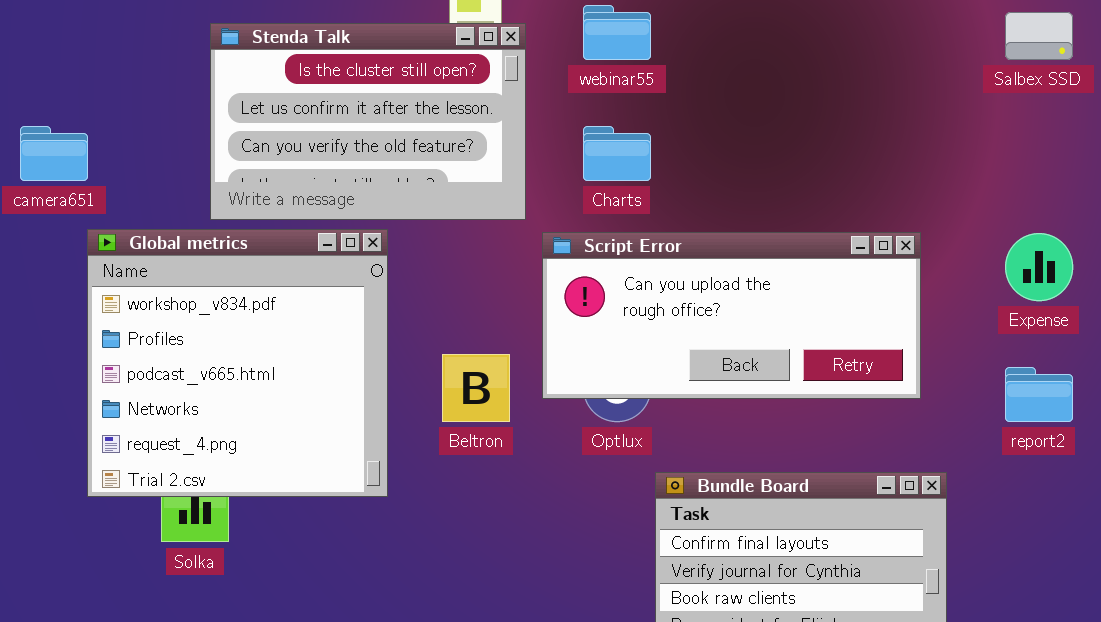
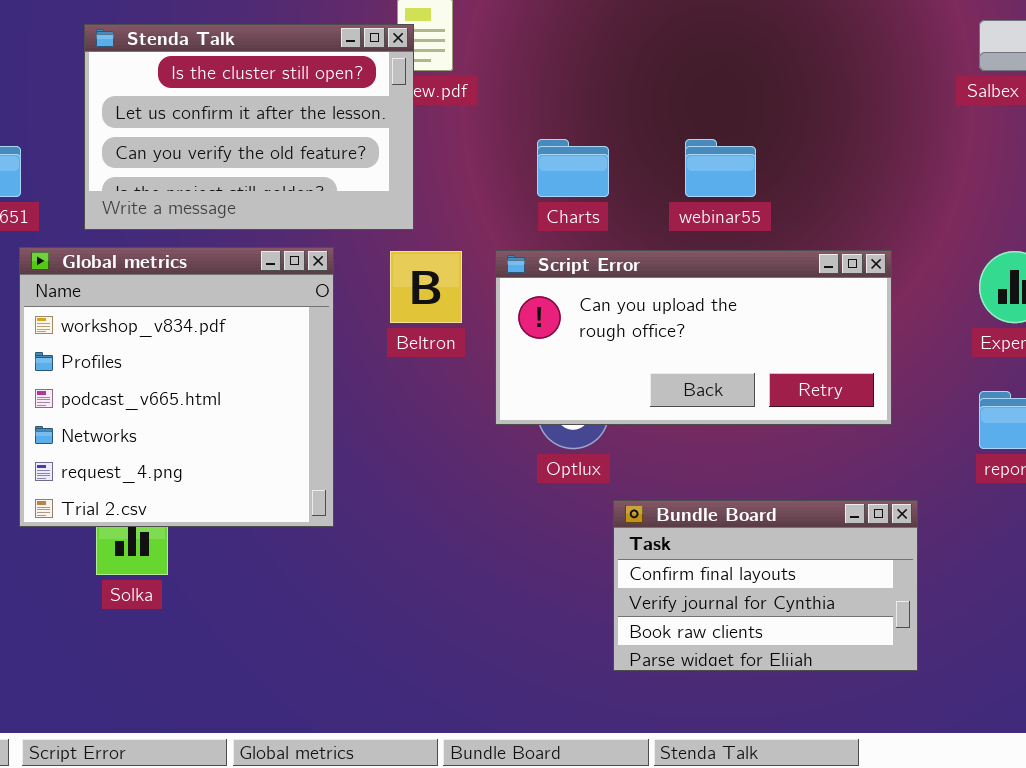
webinar55: [583,5,651,60] -> [685,139,756,197], moved
Stenda Talk: [210,23,526,220] -> [84,24,414,230], moved
Beltron: [442,354,510,422] -> [390,251,462,323], moved

